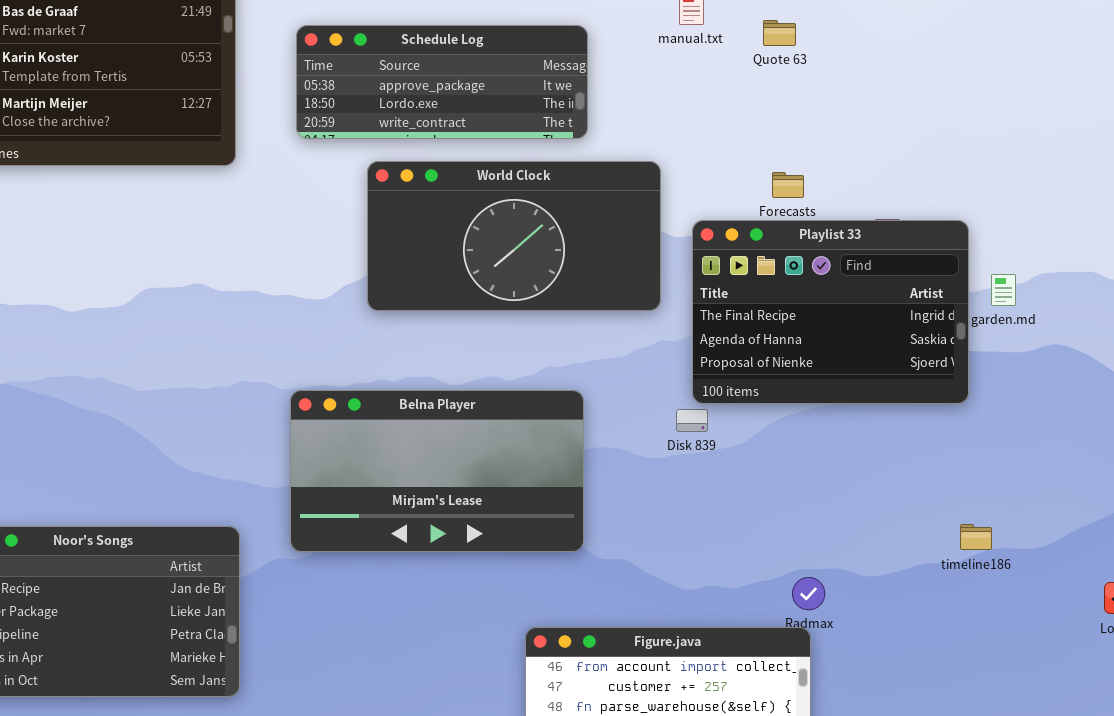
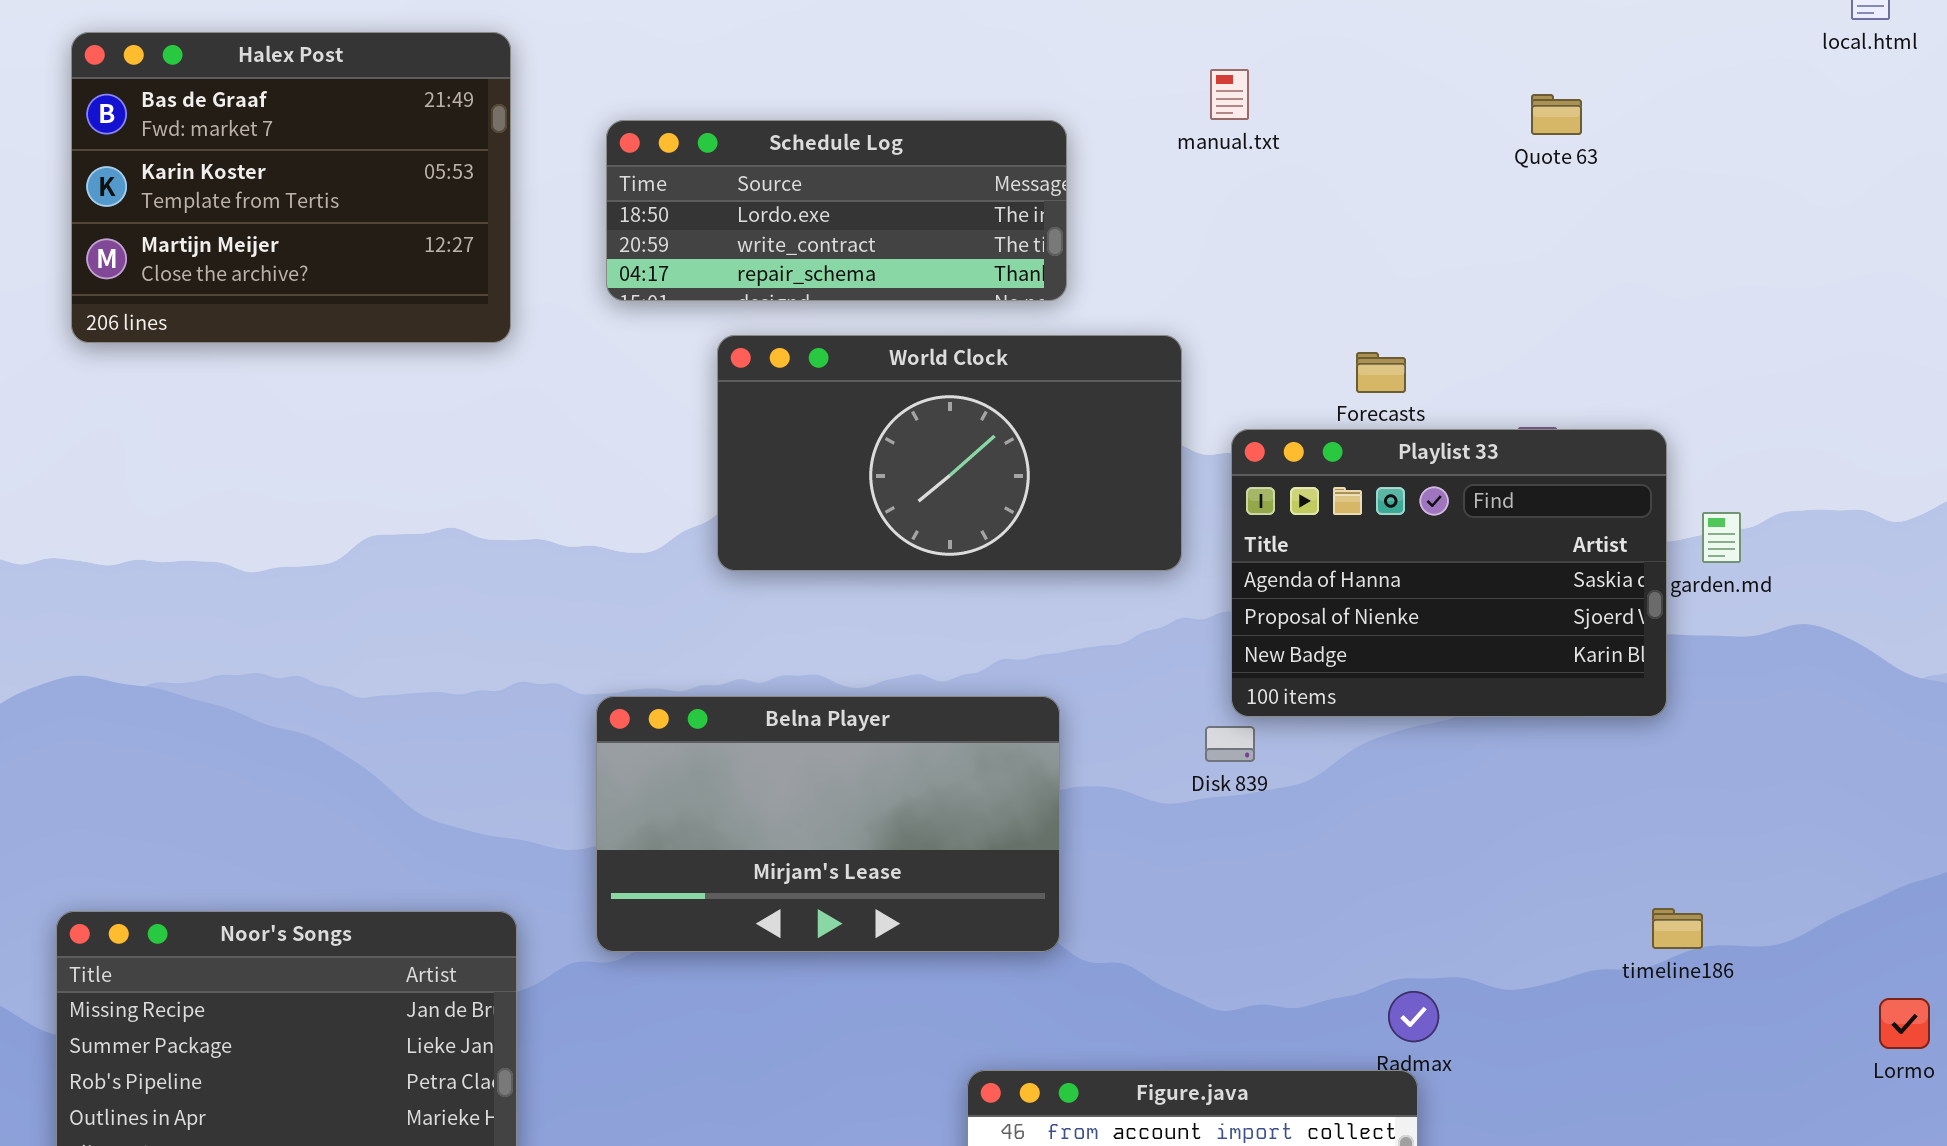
Quote 63: [763,20,796,46] -> [1531,94,1582,135], moved
Schedule Log: [296,25,588,139] -> [606,120,1067,301], scrolled down 1 row
Playlist 33: [692,220,969,404] -> [1231,429,1667,717], scrolled down 1 row

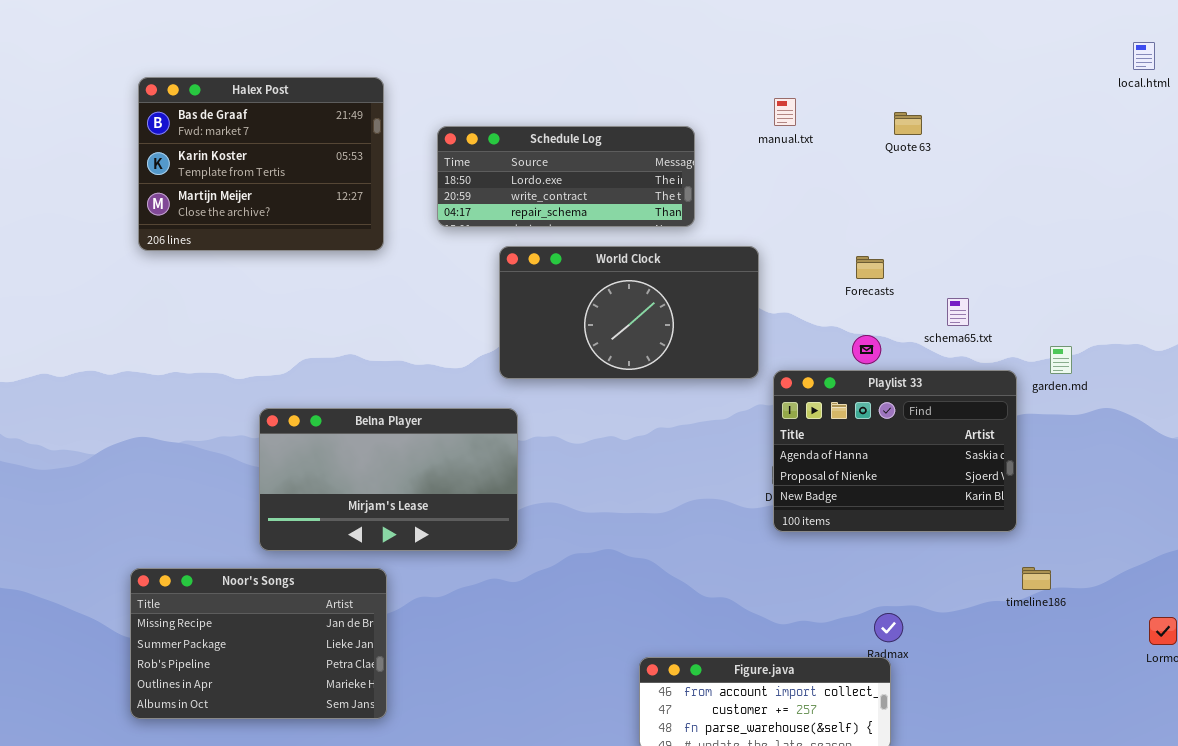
Quote 63: [1531,94,1582,135] -> [894,112,922,135], moved
Playlist 33: [1231,429,1667,717] -> [773,370,1017,532], moved
Belna Player: [596,696,1060,952] -> [259,408,518,551], moved

